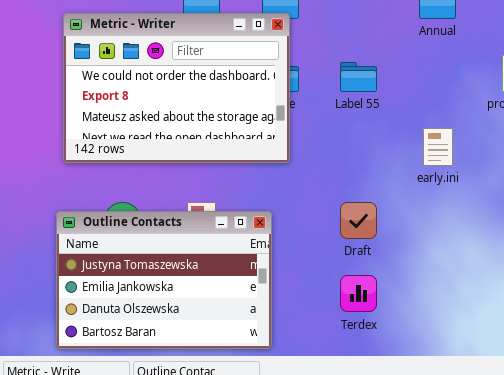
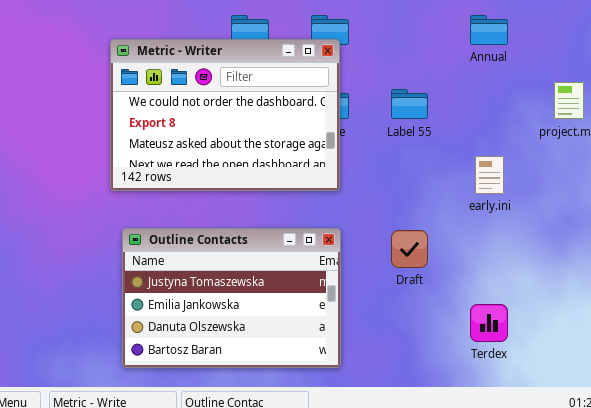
Outline Contacts: [56,211,272,349] -> [122,228,341,368], moved
Terdex: [340,275,377,312] -> [470,304,508,342], moved

